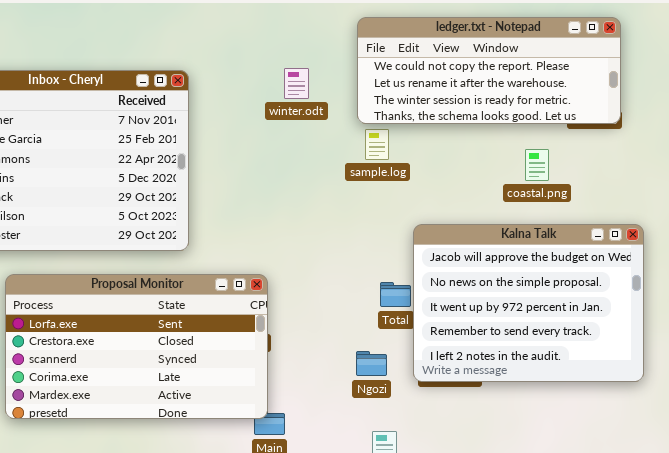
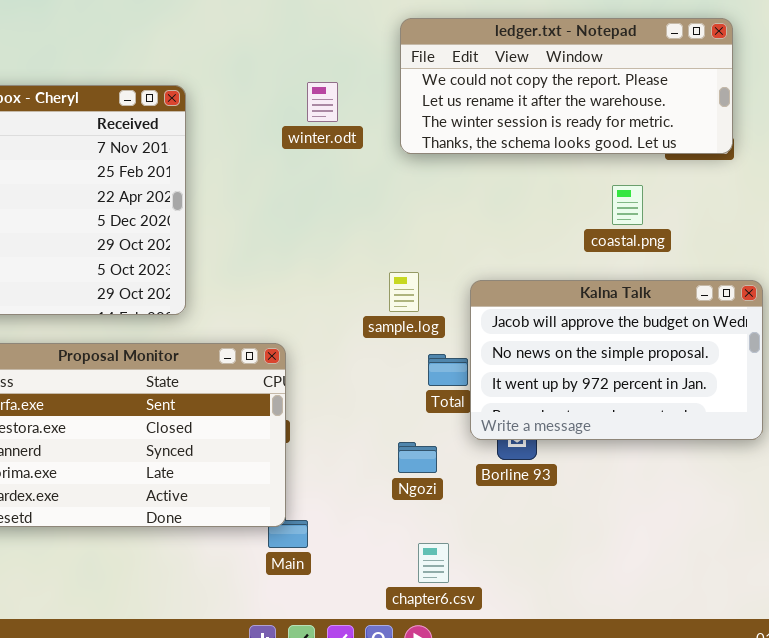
sample.log: [365,129,389,160] -> [389,272,419,312], moved
Kalna Talk: [413,224,644,382] -> [470,280,763,440], resized

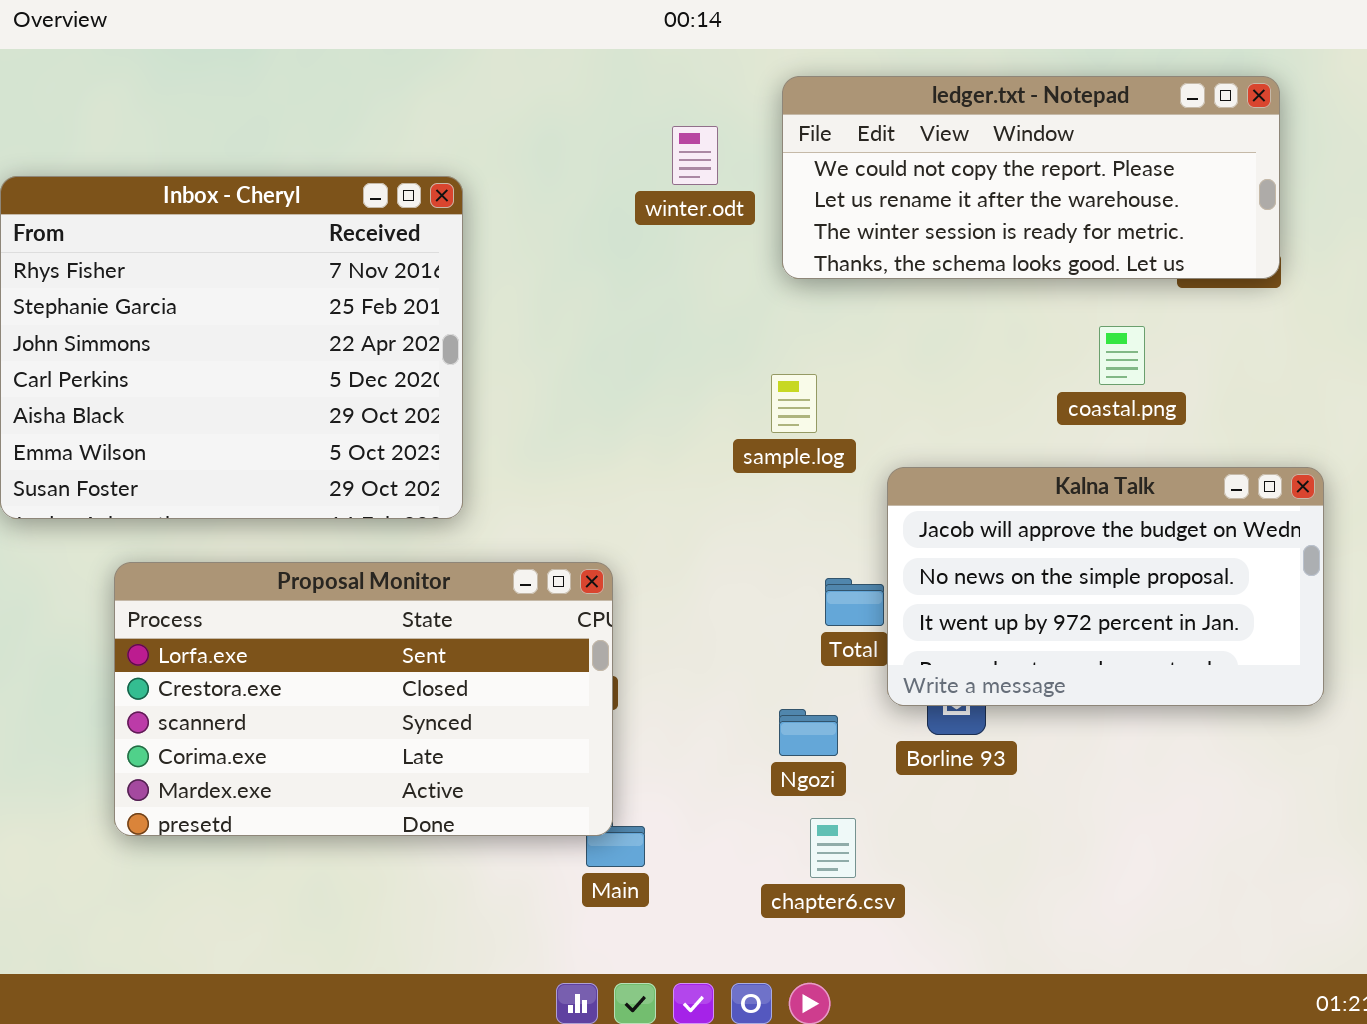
winter.odt: [307,82,338,122] -> [672,126,718,185], moved
sample.log: [389,272,419,312] -> [771,374,817,433], moved
chapter6.csv: [418,543,449,583] -> [810,818,856,878], moved

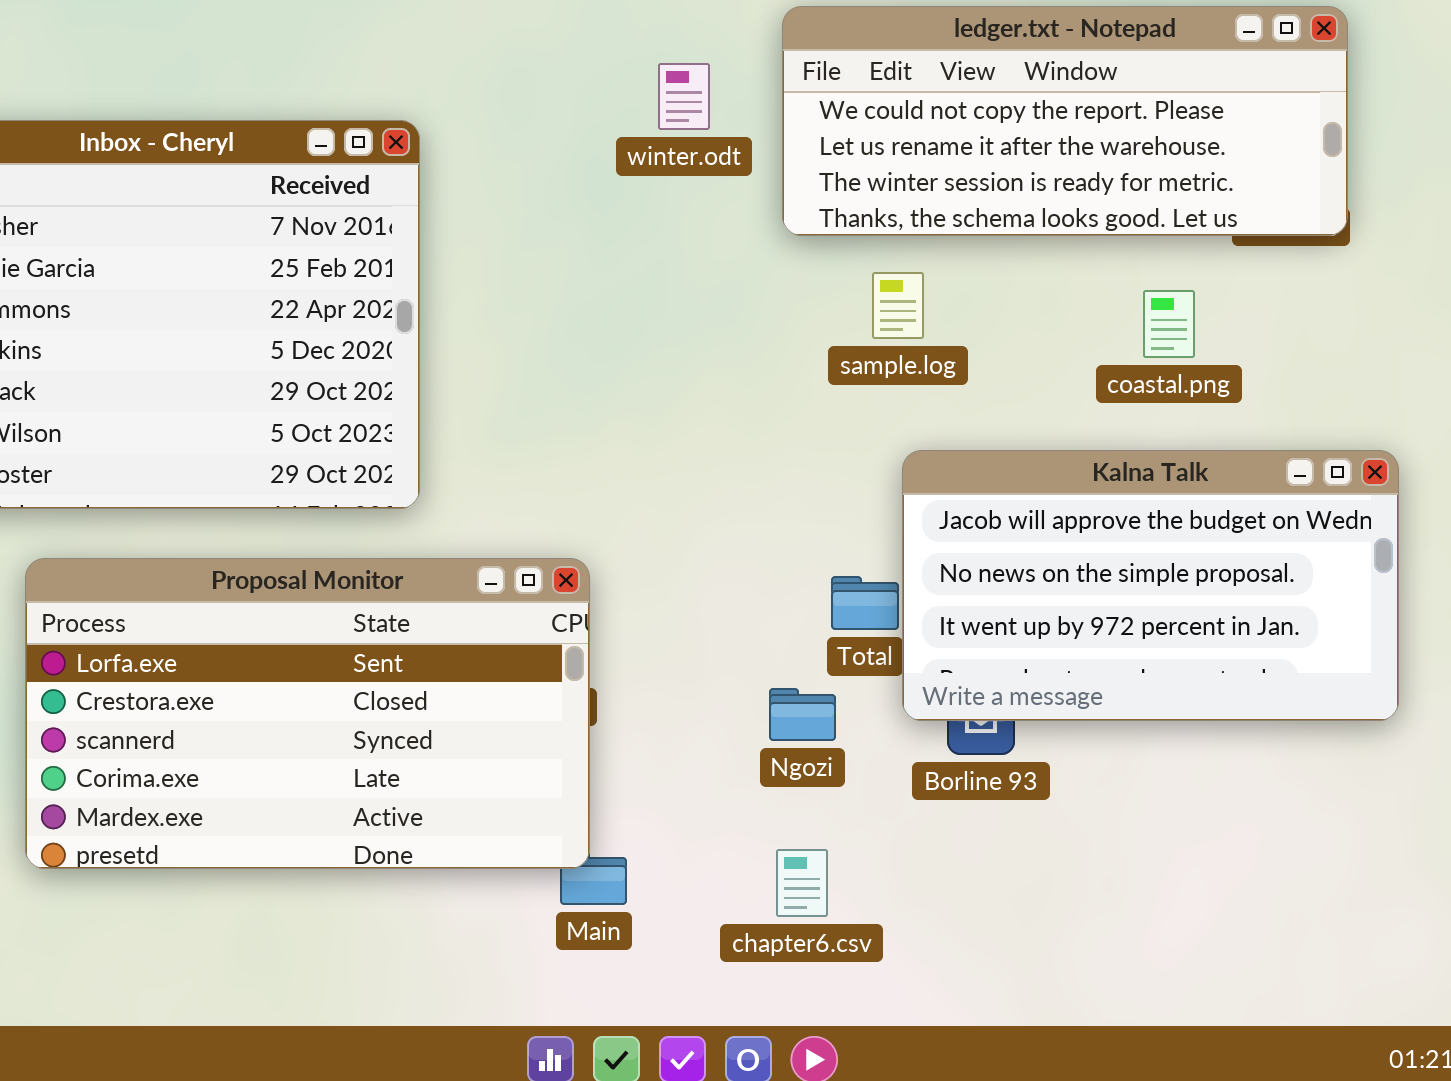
sample.log: [771,374,817,433] -> [872,272,924,339], moved
Ngozi: [779,709,838,756] -> [769,688,836,741], moved
chapter6.csv: [810,818,856,878] -> [776,849,828,917], moved

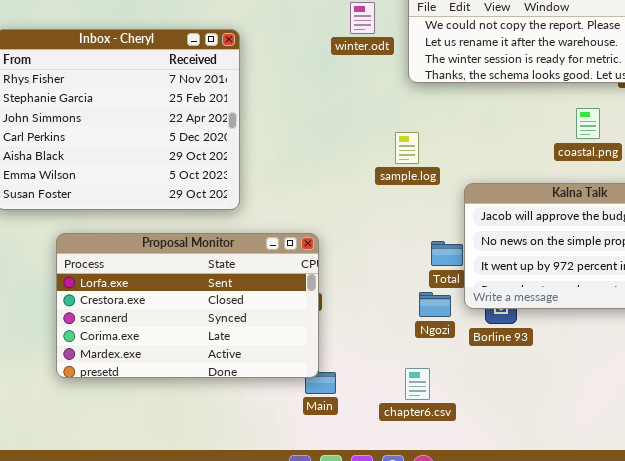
sample.log: [872,272,924,339] -> [395,132,419,164], moved
Ngozi: [769,688,836,741] -> [419,292,451,317], moved

